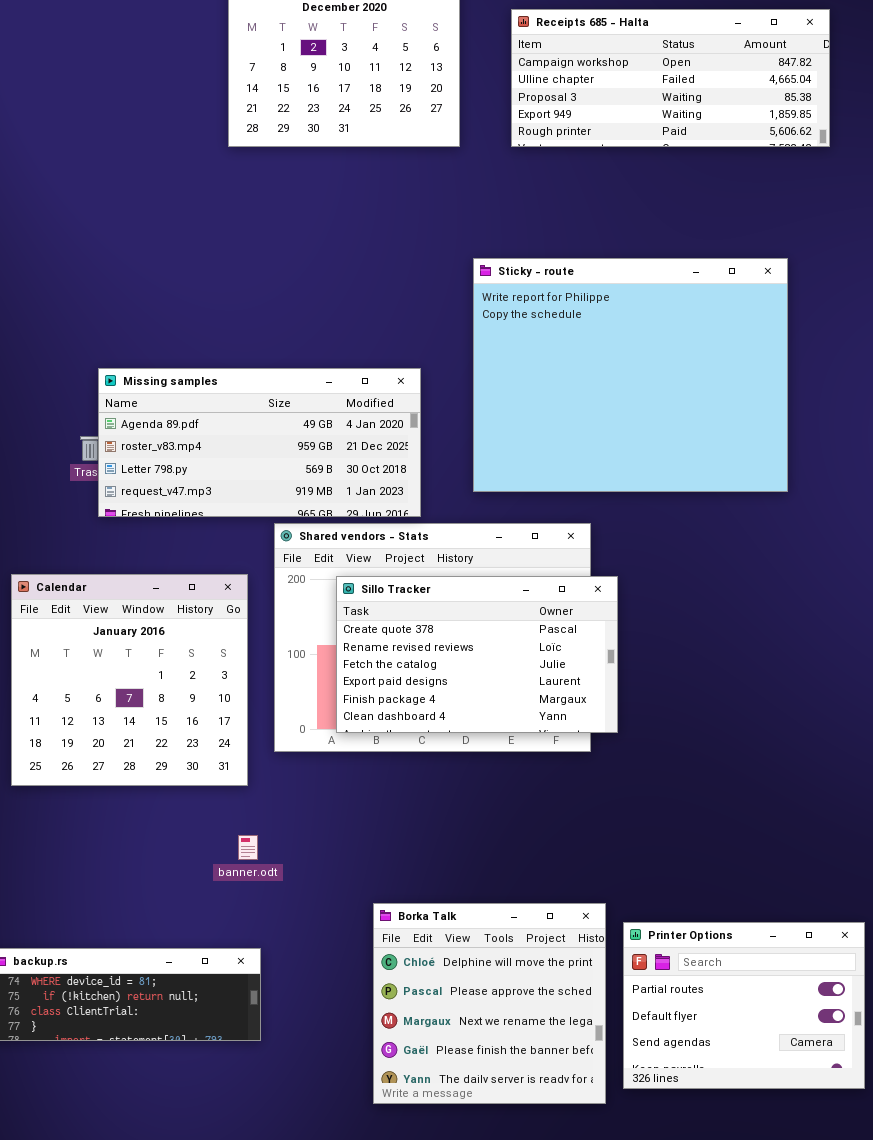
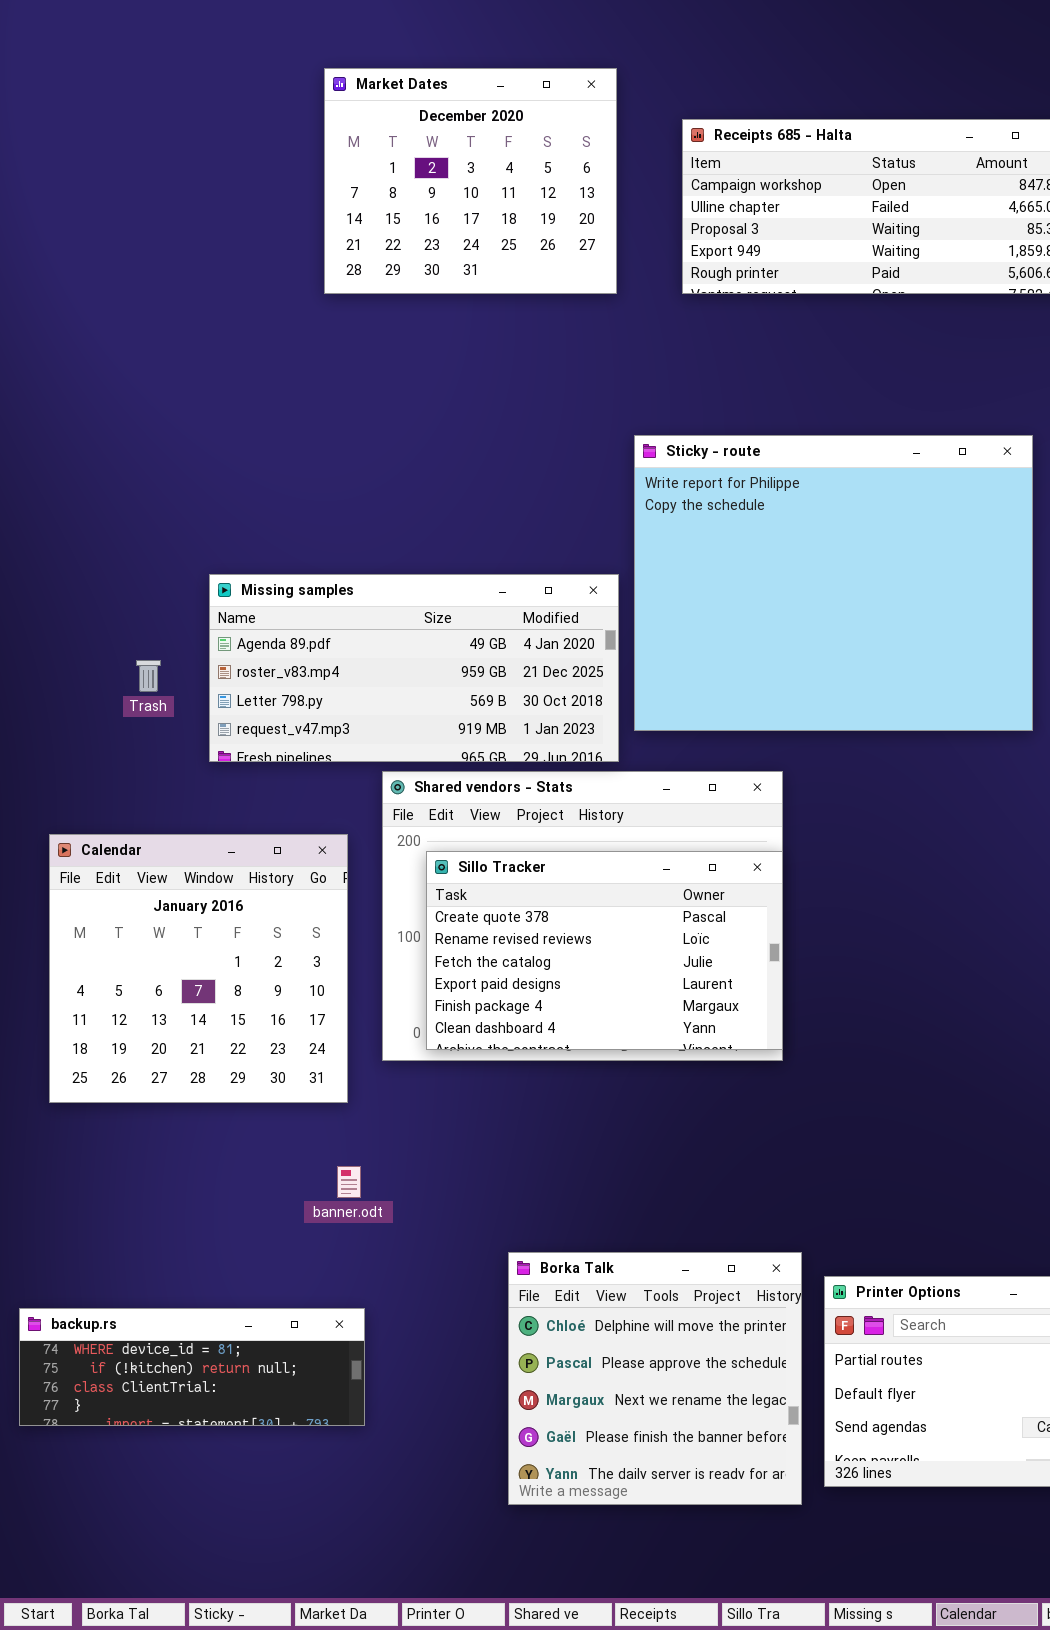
Missing samples: [98,368,421,517] -> [209,574,619,762], moved
Sillo Tracker: [336,576,618,733] -> [426,851,783,1050], moved

